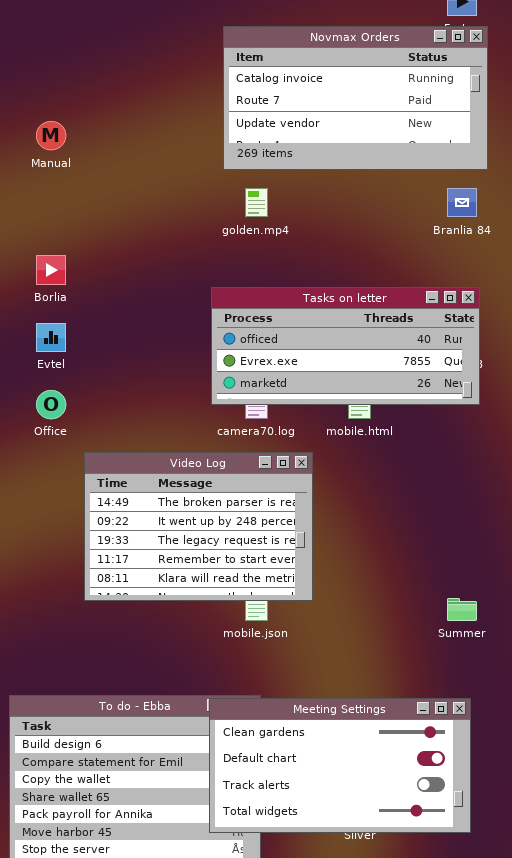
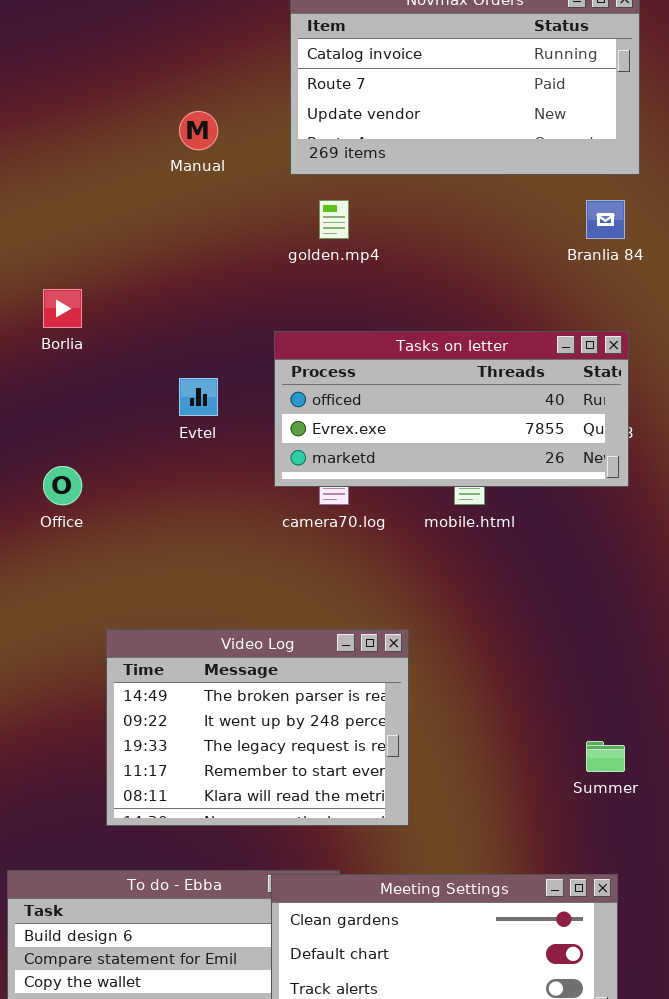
Manual: [36,121,66,150] -> [179,111,218,150], moved
Evtel: [36,323,66,352] -> [179,378,218,416], moved
Video Log: [84,452,313,601] -> [106,629,409,826], moved

